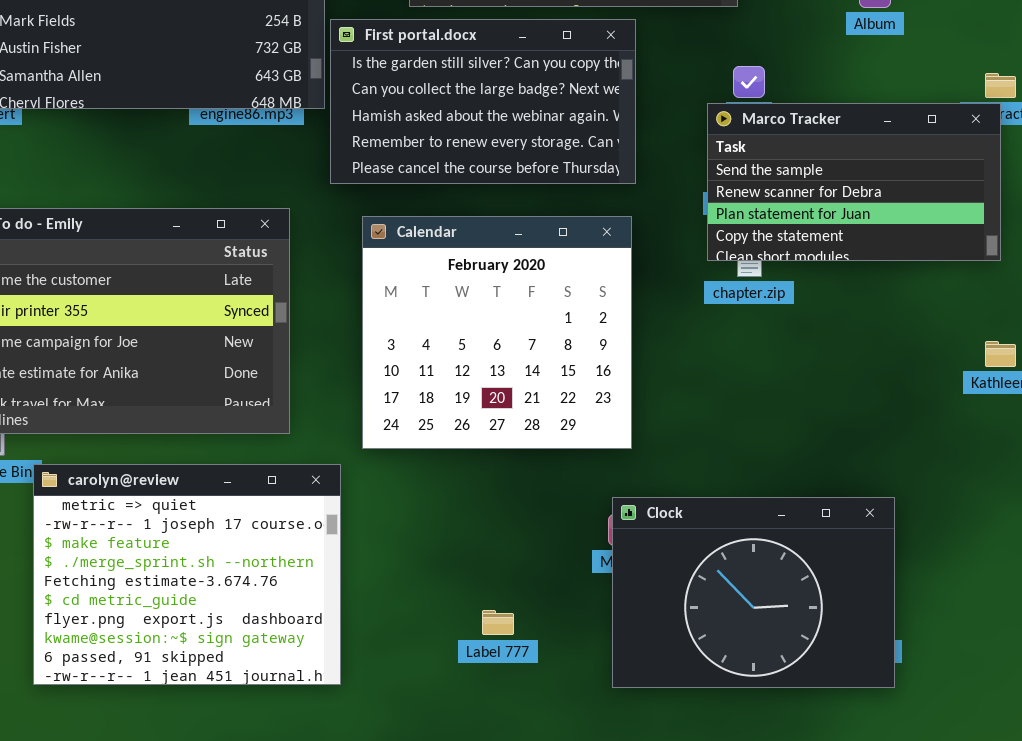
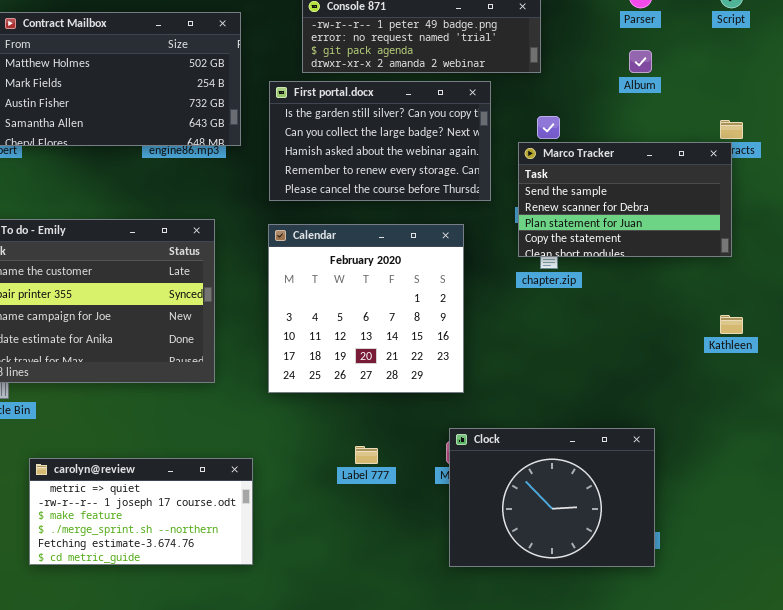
First portal.docx: [330,19,636,184] -> [269,81,491,201], moved
carolyn@review: [33,464,341,685] -> [29,458,253,565], resized
Label 777: [482,610,514,635] -> [355,446,378,464], moved

